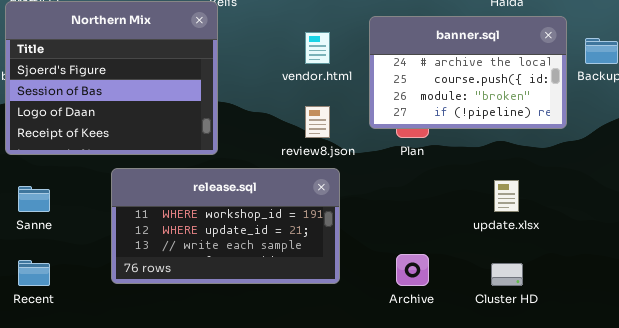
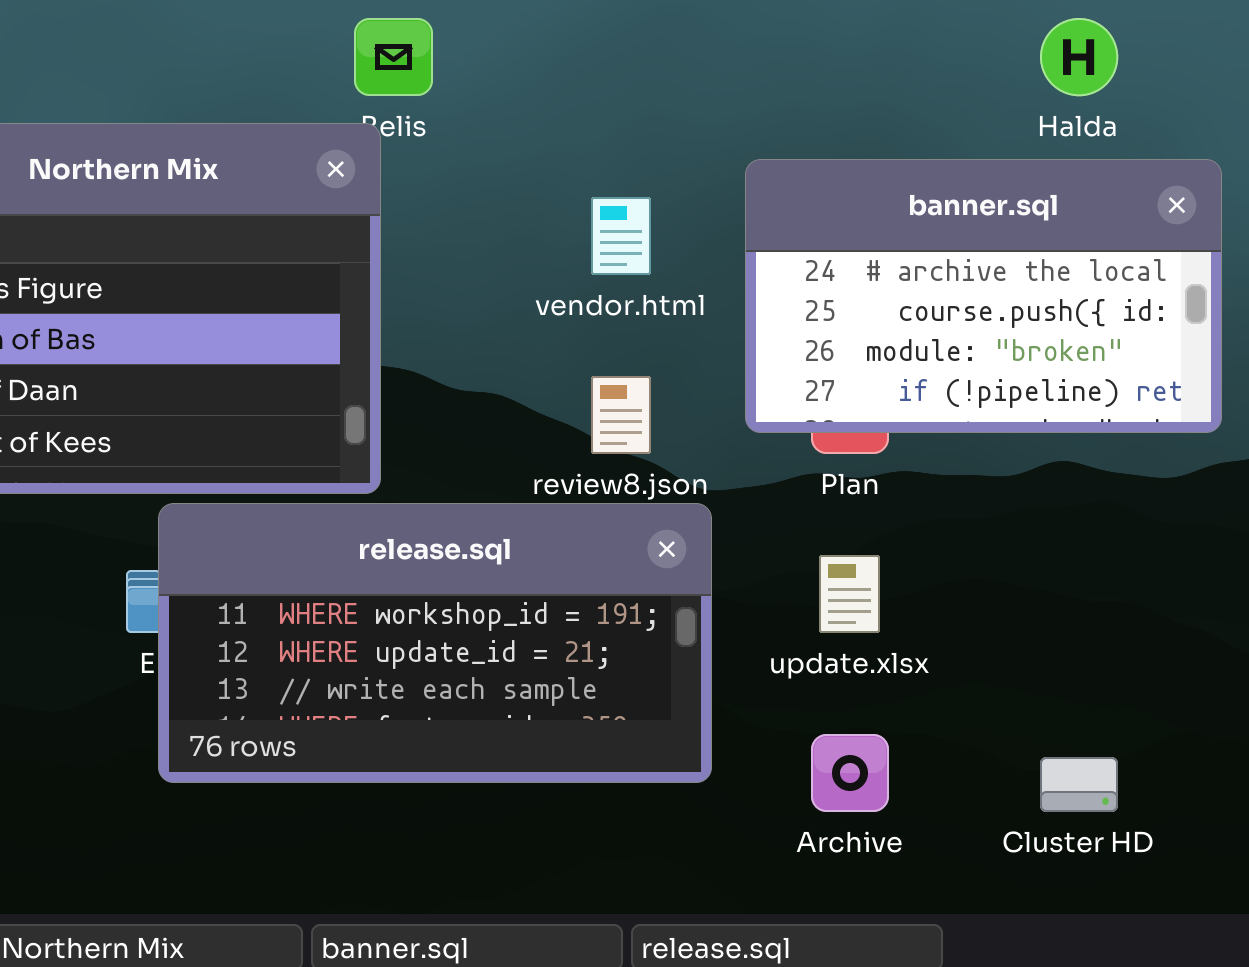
release.sql: [111,168,340,284] -> [158,503,712,783], moved
update.xlsx: [494,180,519,212] -> [819,555,880,633], moved

